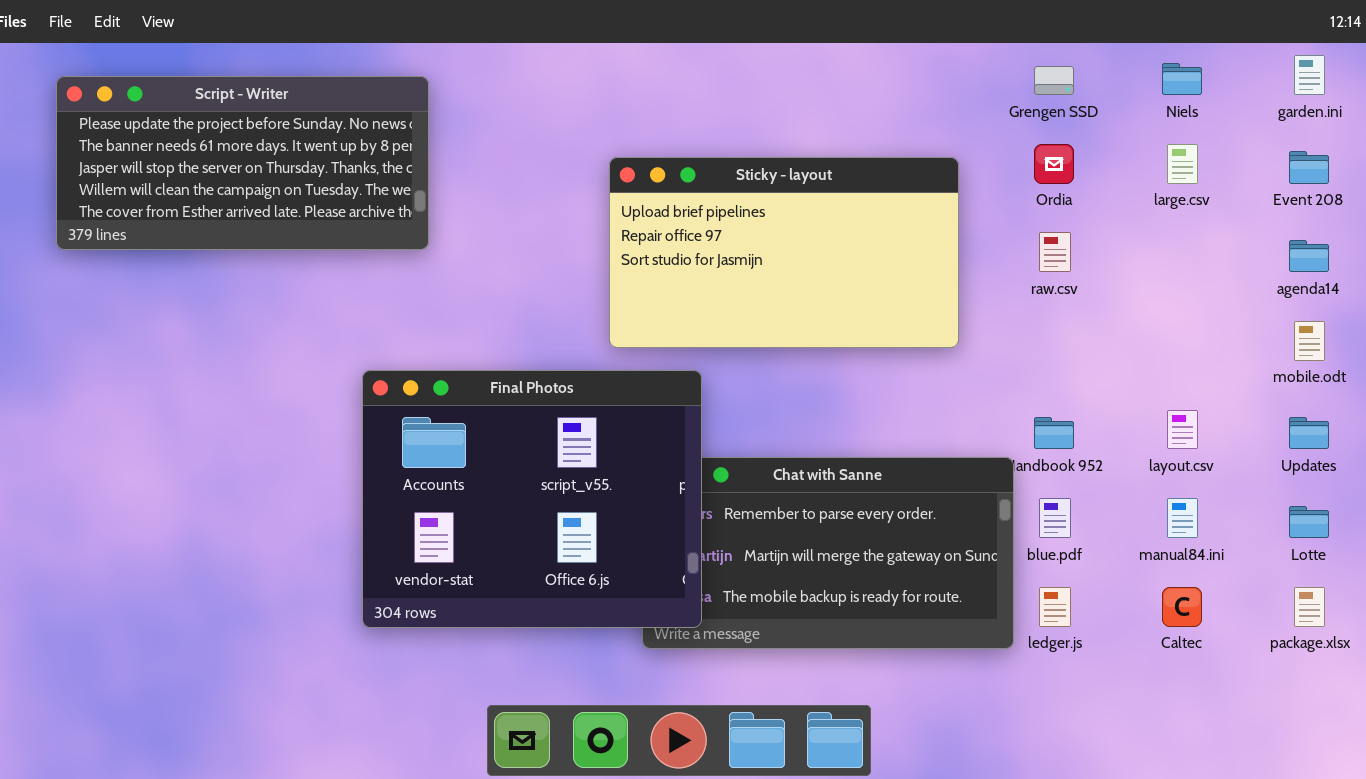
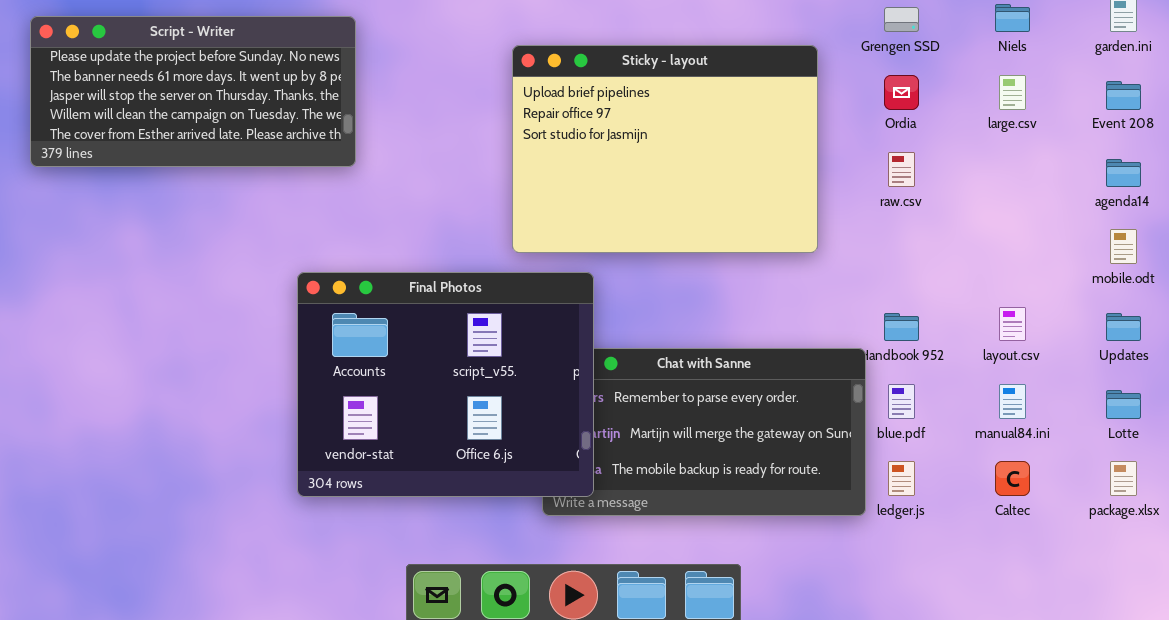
Sticky - layout: [609,157,959,348] -> [512,45,818,253], resized

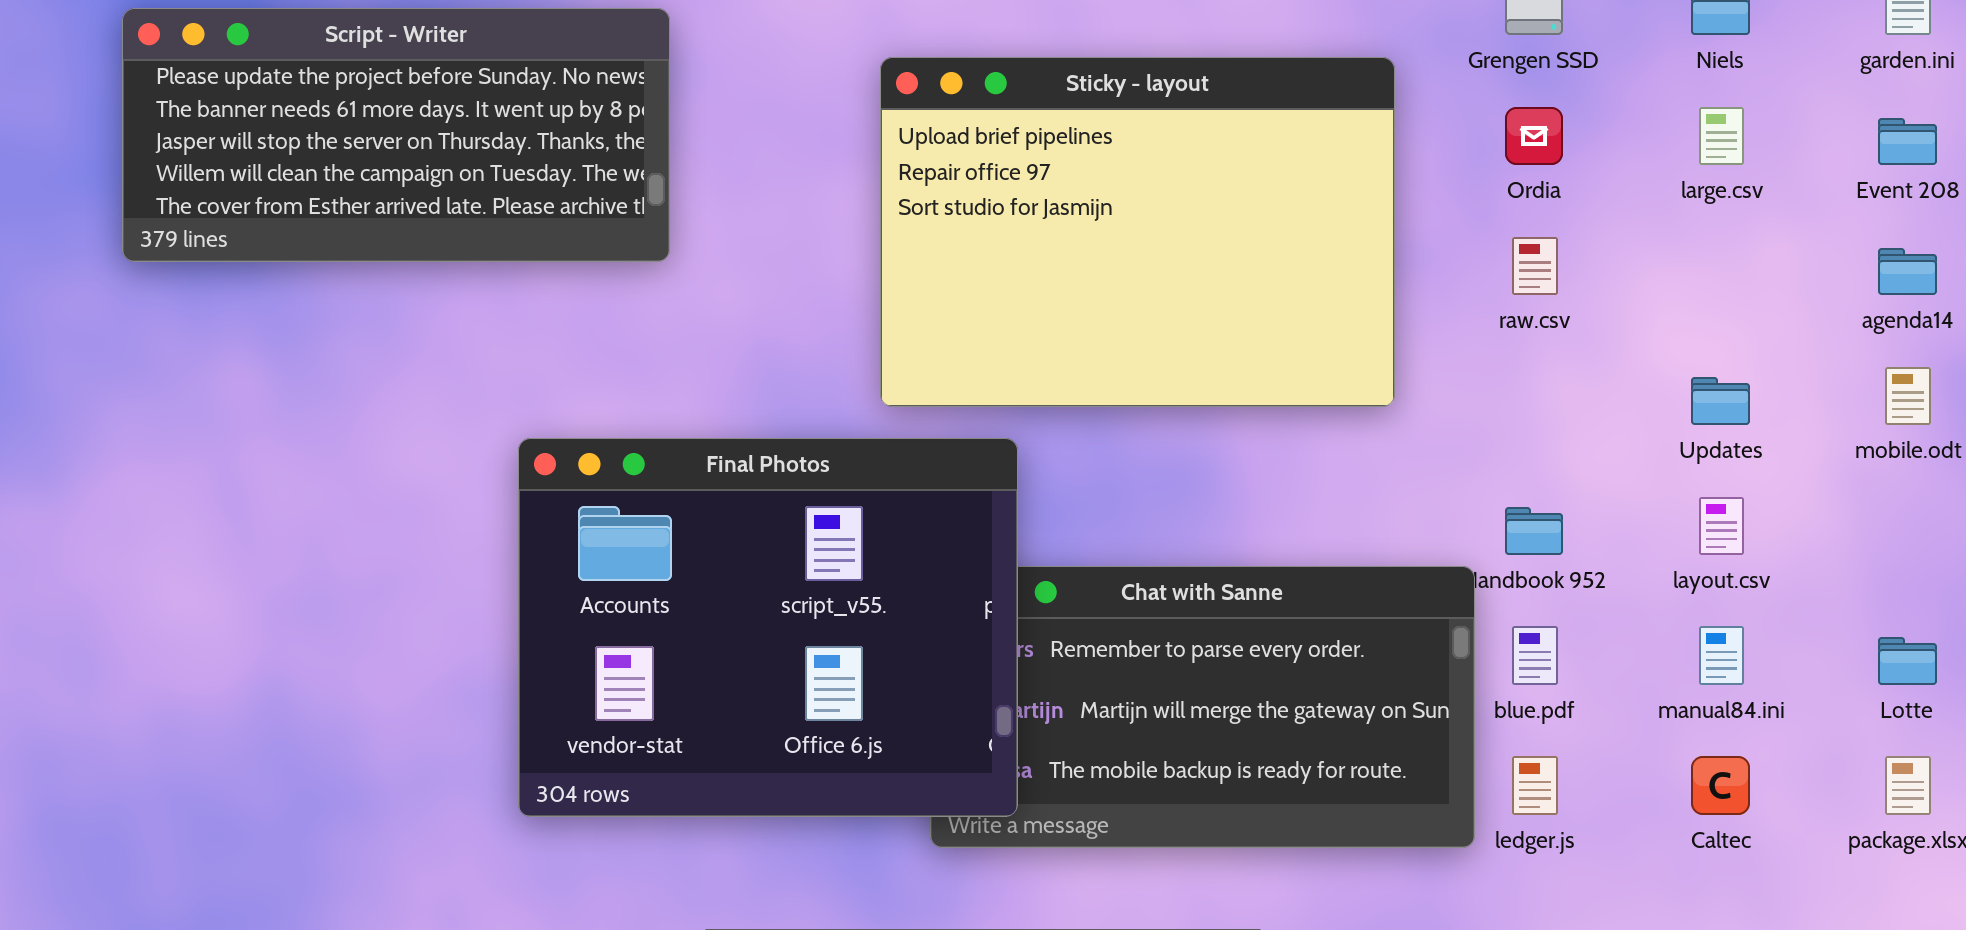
Script - Writer: [30,16,356,167] -> [122,8,670,262], moved
Updates: [1106,313,1141,341] -> [1691,377,1750,425], moved

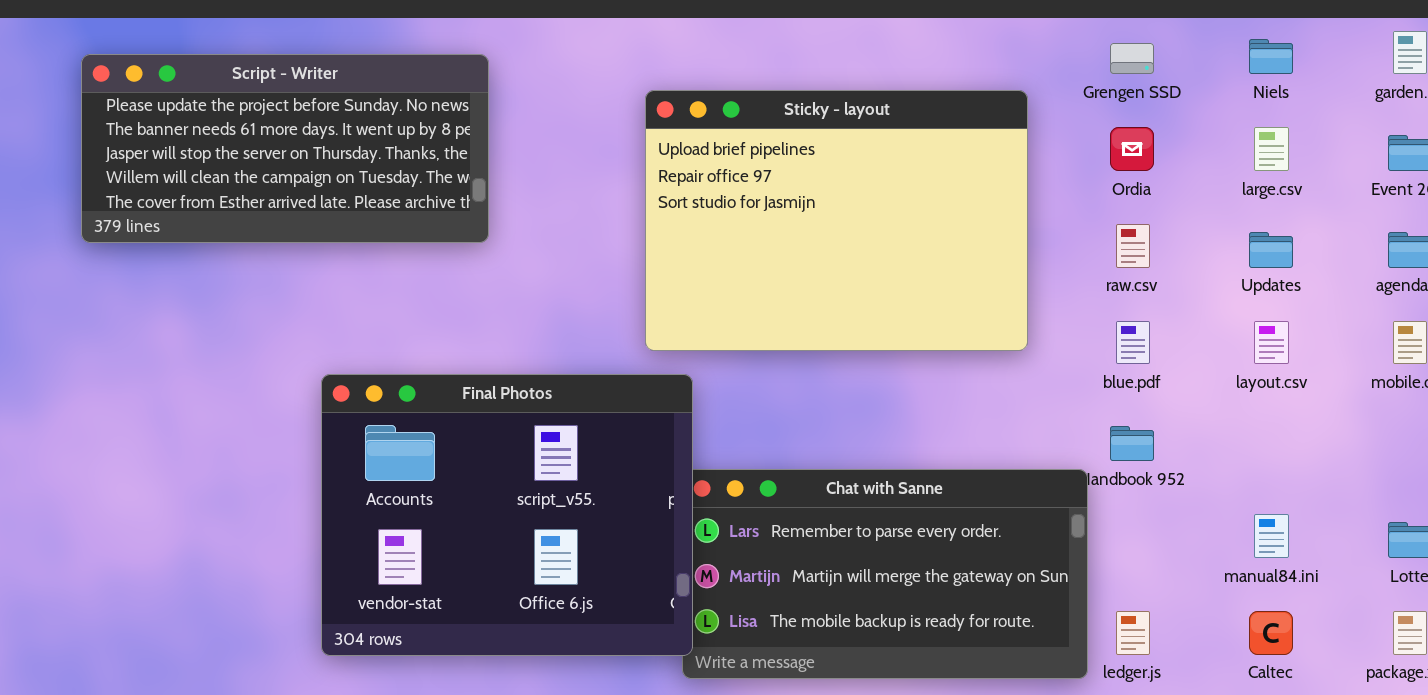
Updates: [1691,377,1750,425] -> [1249,232,1293,268], moved
Final Photos: [518,438,1018,817] -> [321,374,693,656], moved
layout.csv: [1699,497,1744,555] -> [1254,321,1289,364], moved
blue.pdf: [1512,626,1558,685] -> [1116,321,1150,364], moved

